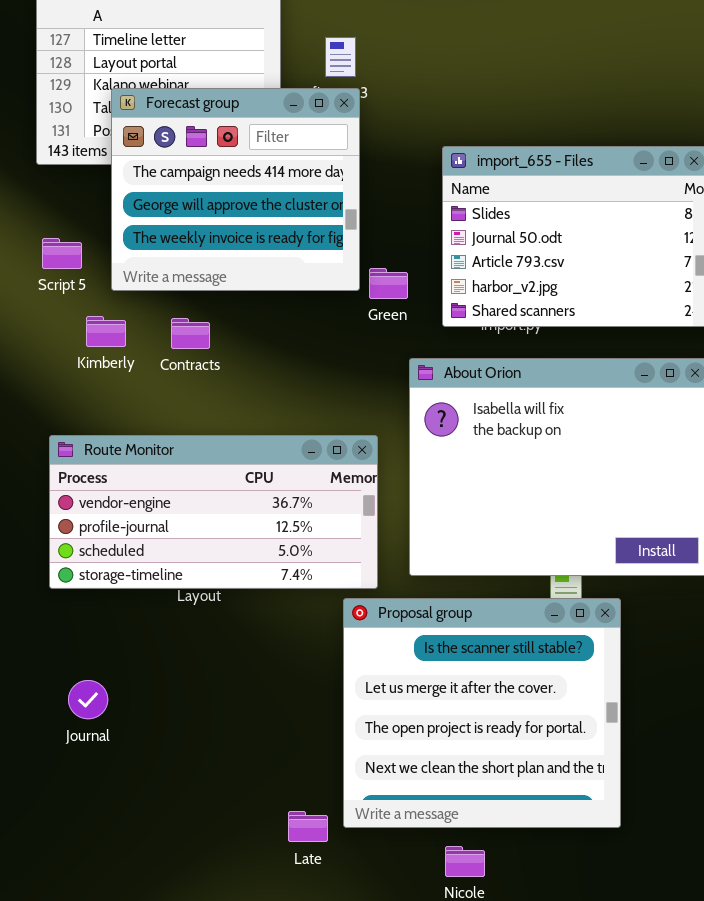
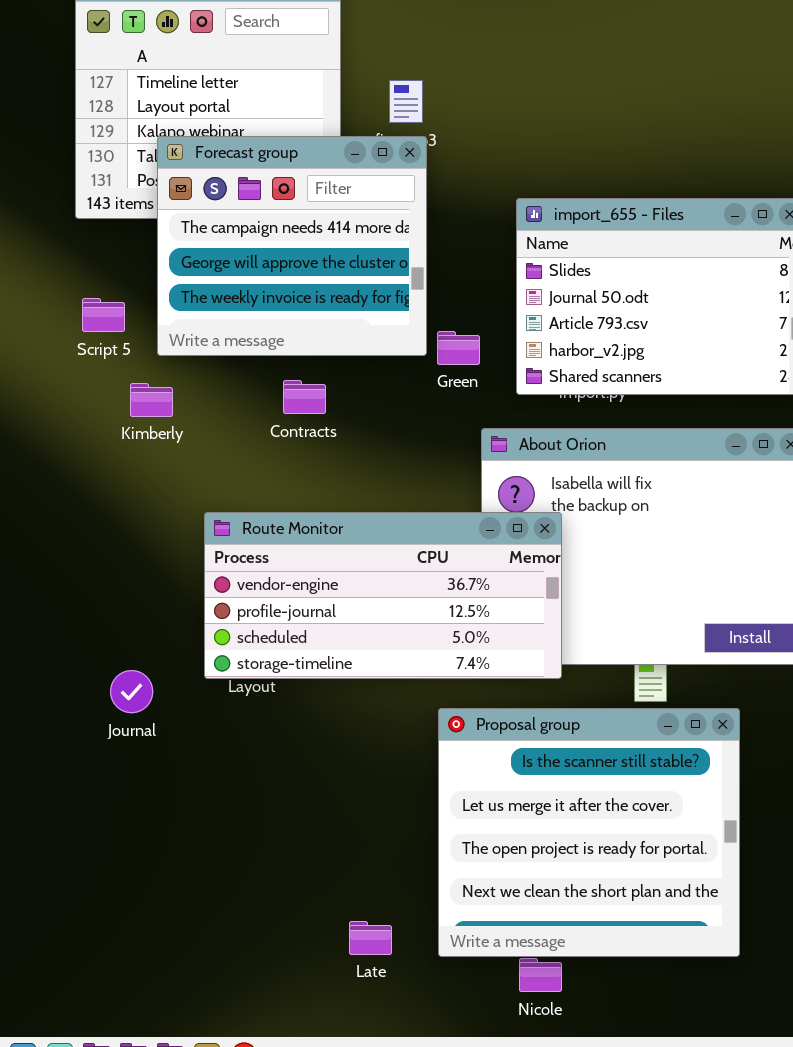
Contracts: [171,318,210,349] -> [283,380,326,414], moved
Route Monitor: [49,435,378,589] -> [204,512,562,679], moved
Proposal group: [343,598,621,828] -> [438,708,740,957], moved
Journal: [68,680,108,719] -> [110,670,153,713], moved

